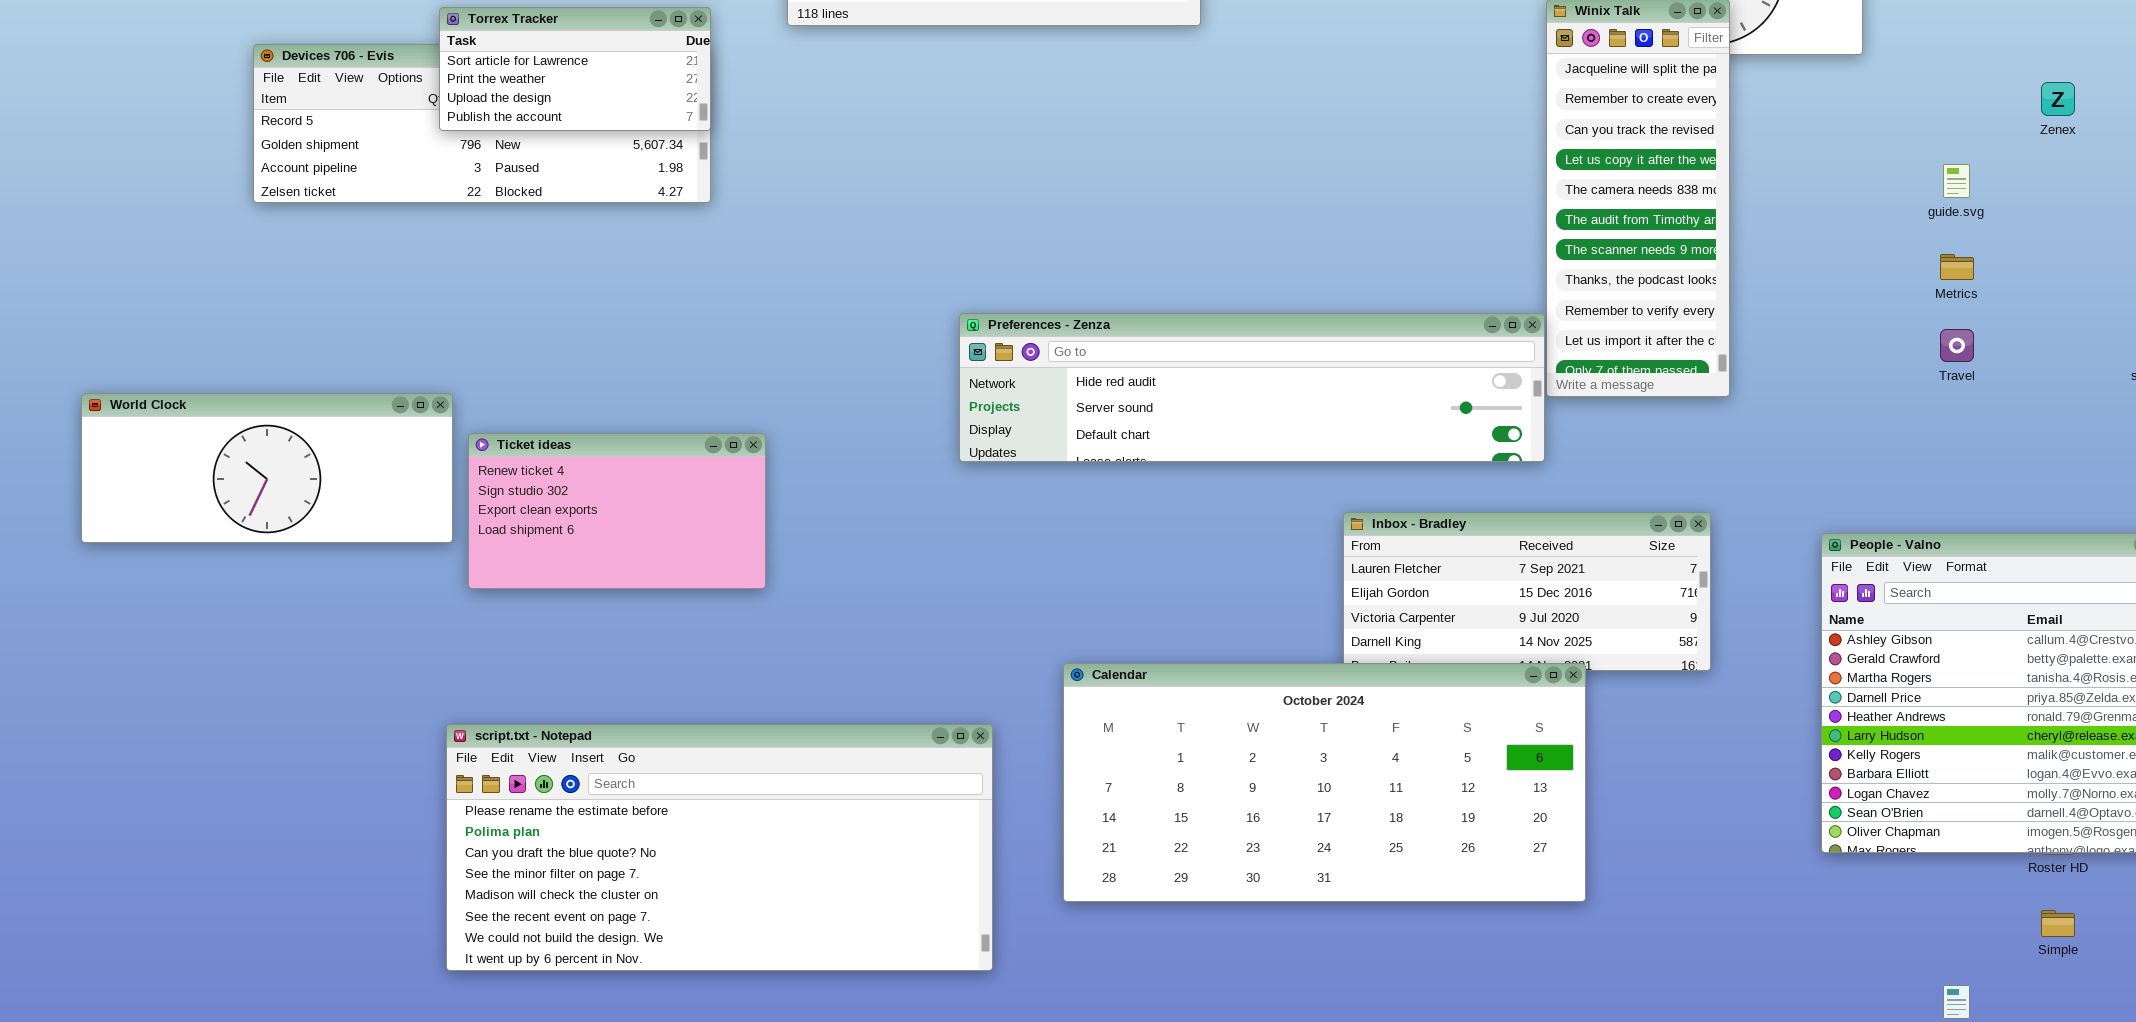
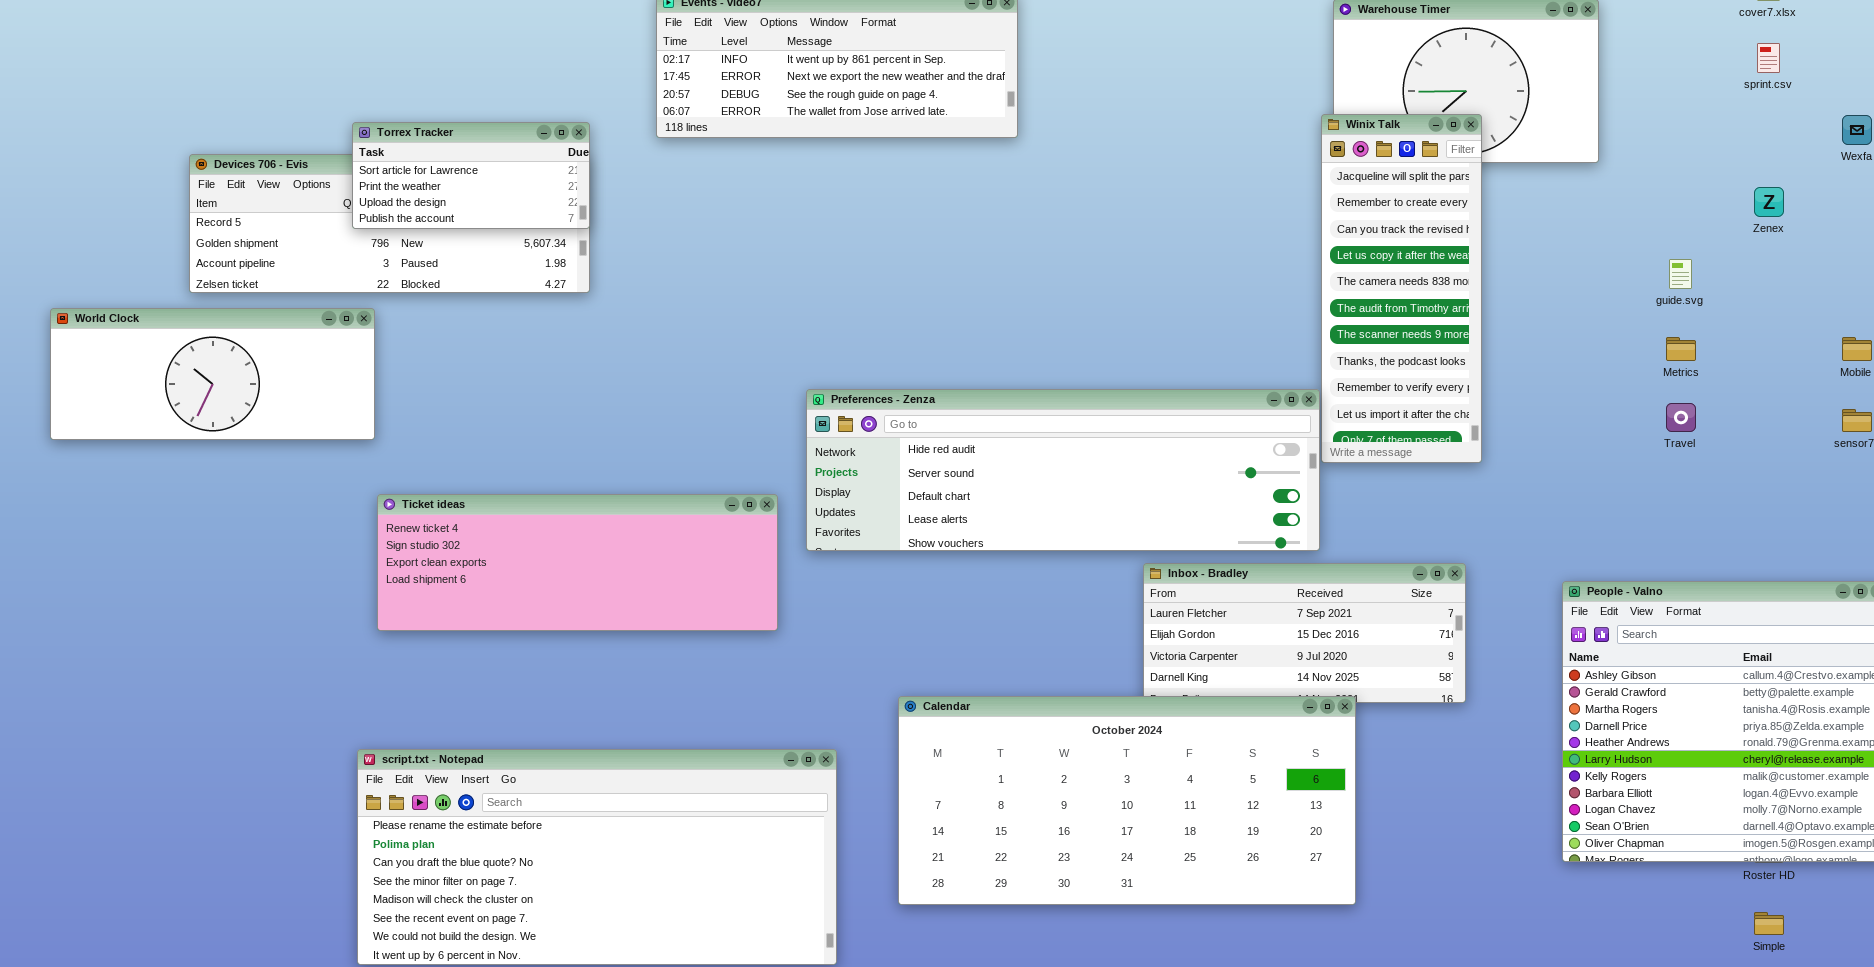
Preferences - Zenza: [959,313,1545,462] -> [806,389,1320,551], resized
World Clock: [81,393,453,543] -> [50,308,375,440], moved
Ticket ideas: [468,433,766,589] -> [377,494,778,631], resized

